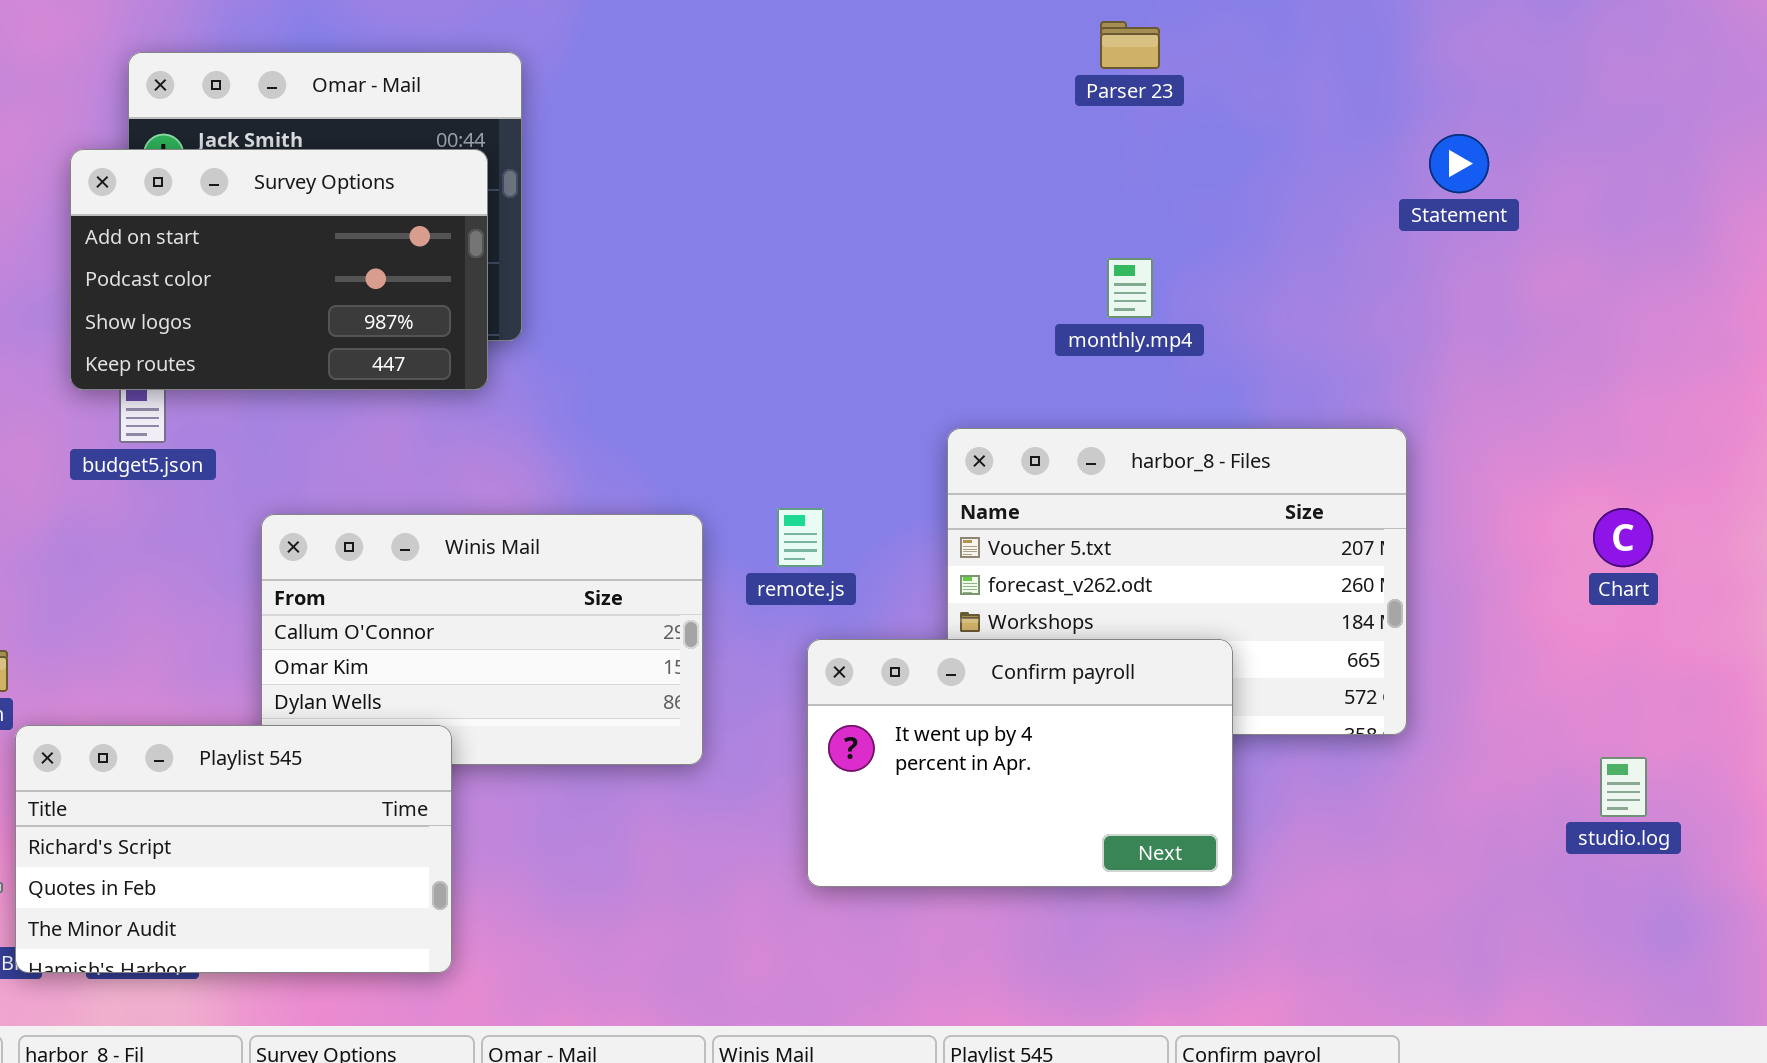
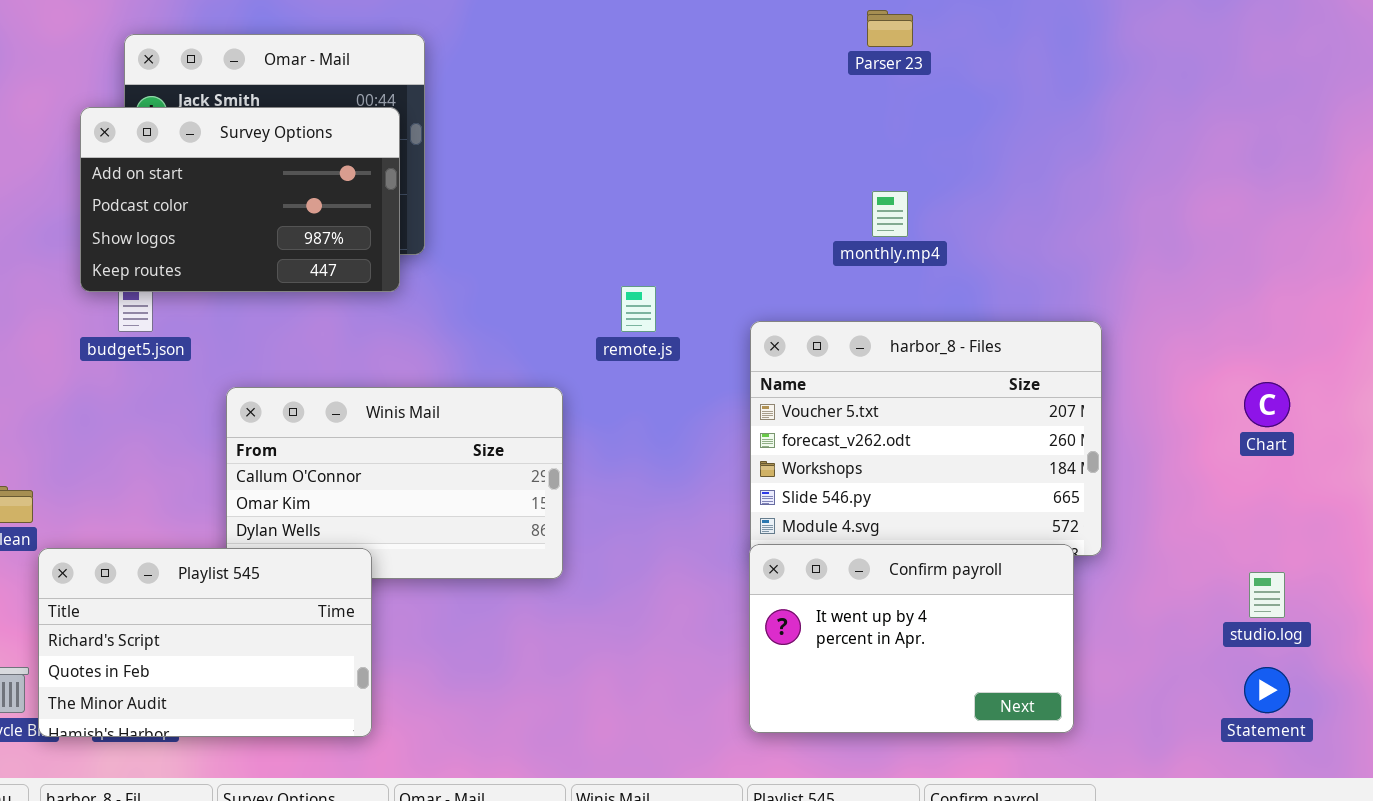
Statement: [1429,134,1489,193] -> [1244,667,1290,713], moved
remote.js: [777,508,824,567] -> [621,286,656,332], moved
Confirm payroll: [807,639,1233,887] -> [749,544,1074,733], moved

